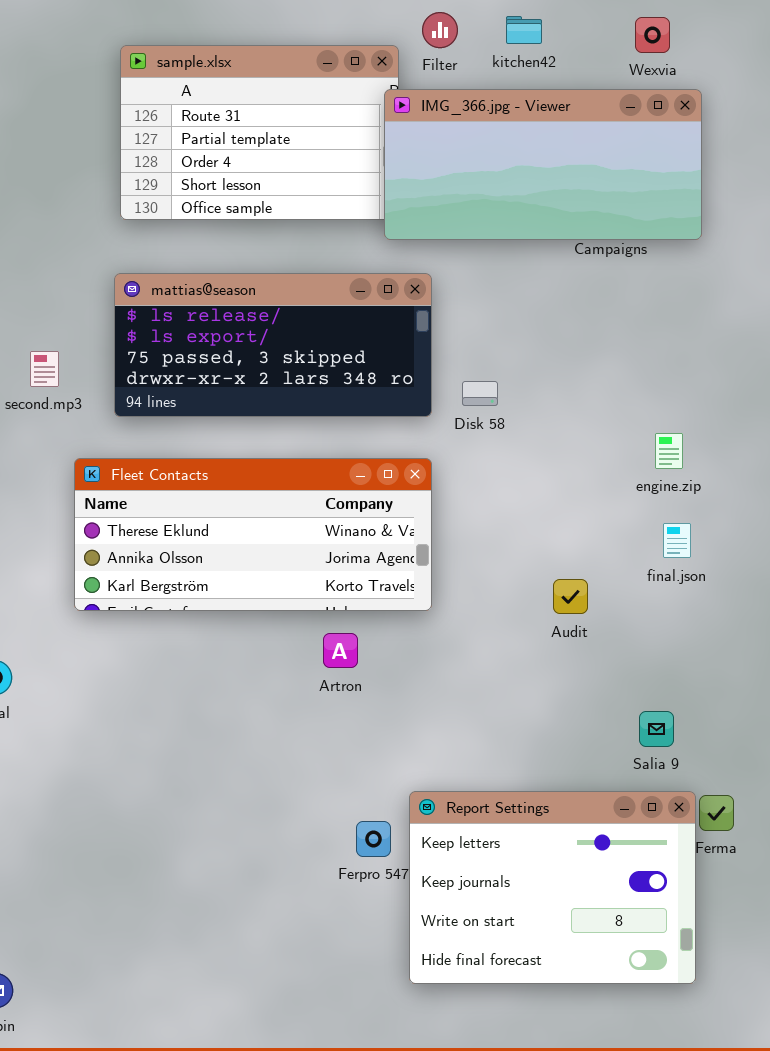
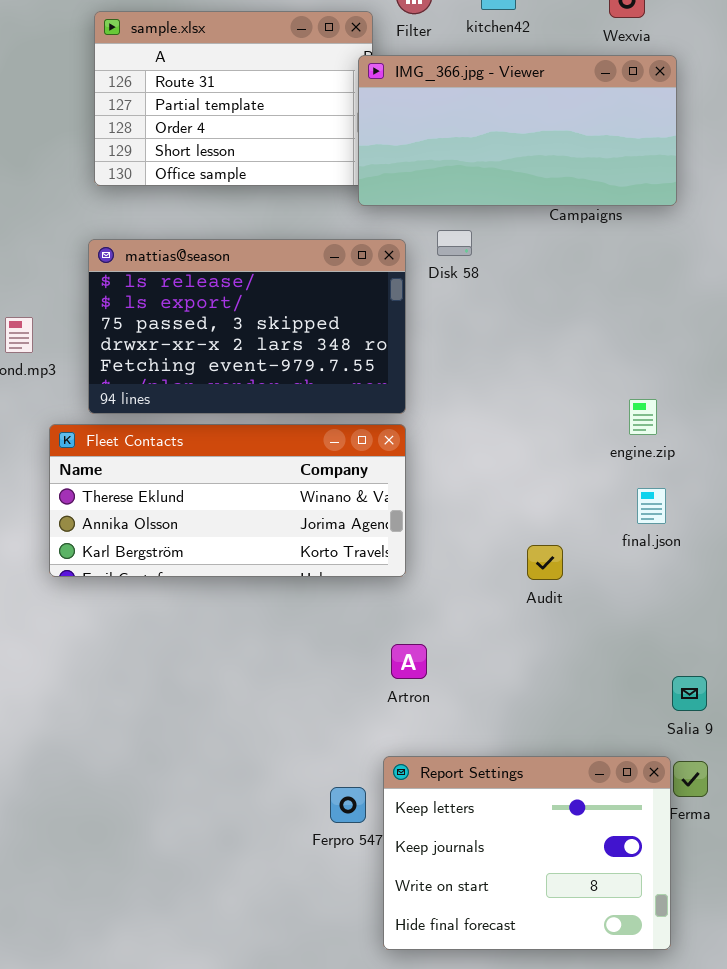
mattias@season: [114,273,432,417] -> [88,239,406,414], resized
Disk 58: [462,381,498,406] -> [437,230,472,256], moved
Artron: [323,633,358,668] -> [391,644,427,679], moved
Salia 9: [639,711,674,747] -> [672,676,707,711], moved

